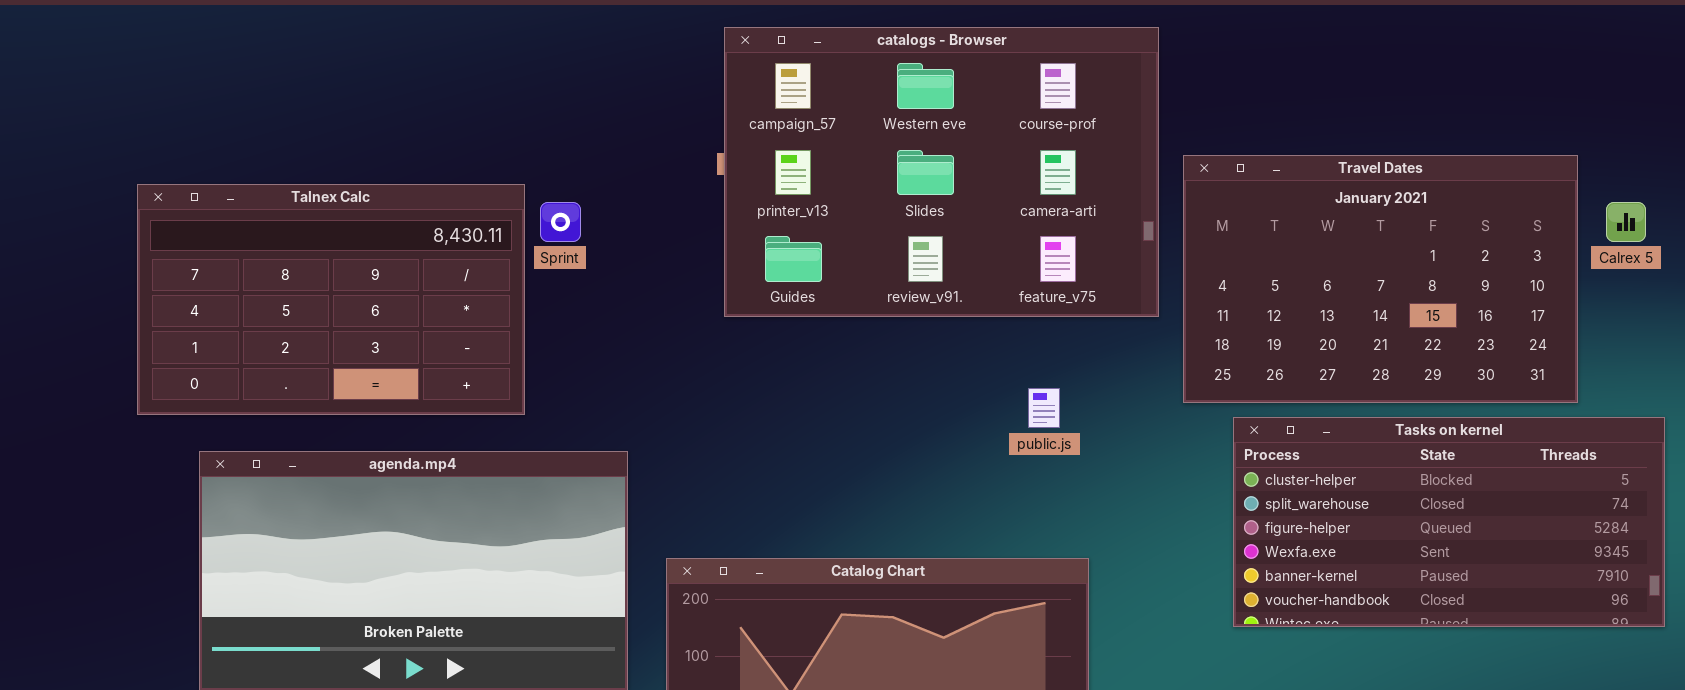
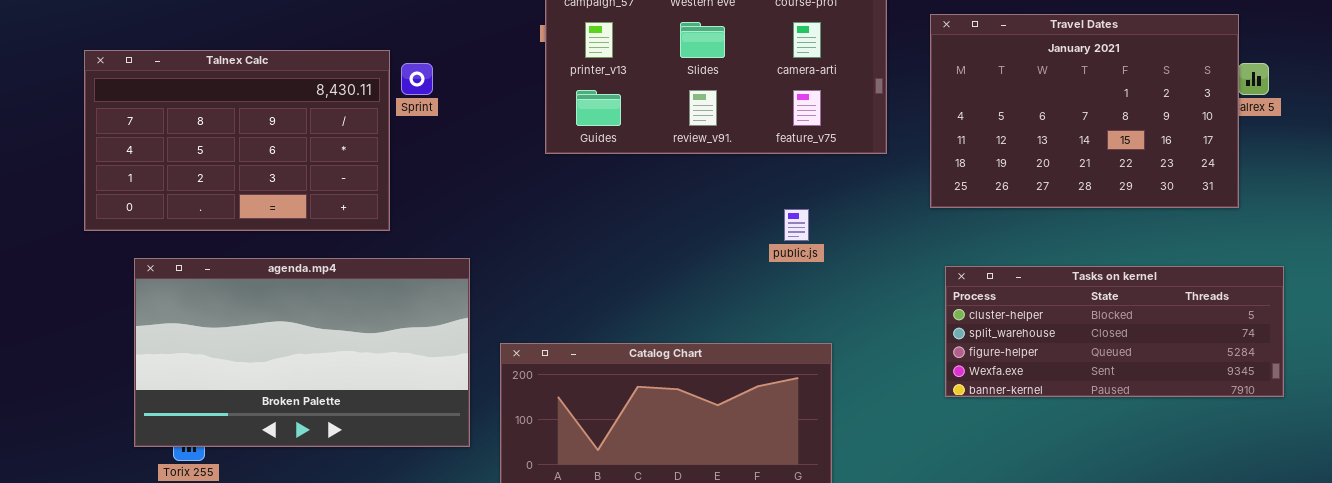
Travel Dates: [1183,155,1578,403] -> [930,14,1239,208], moved
Tasks on kernel: [1233,417,1665,627] -> [945,266,1284,397], resized

